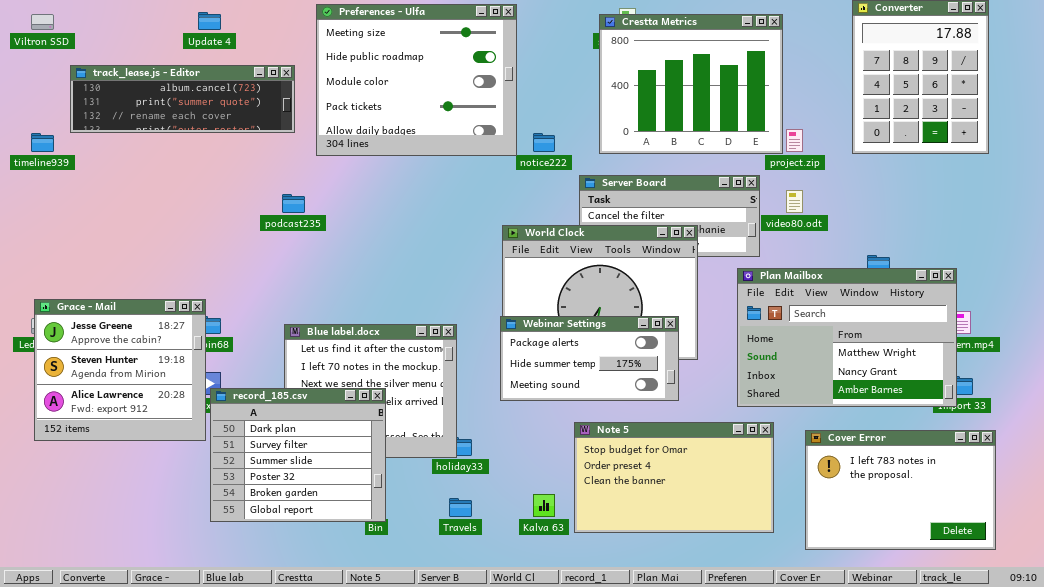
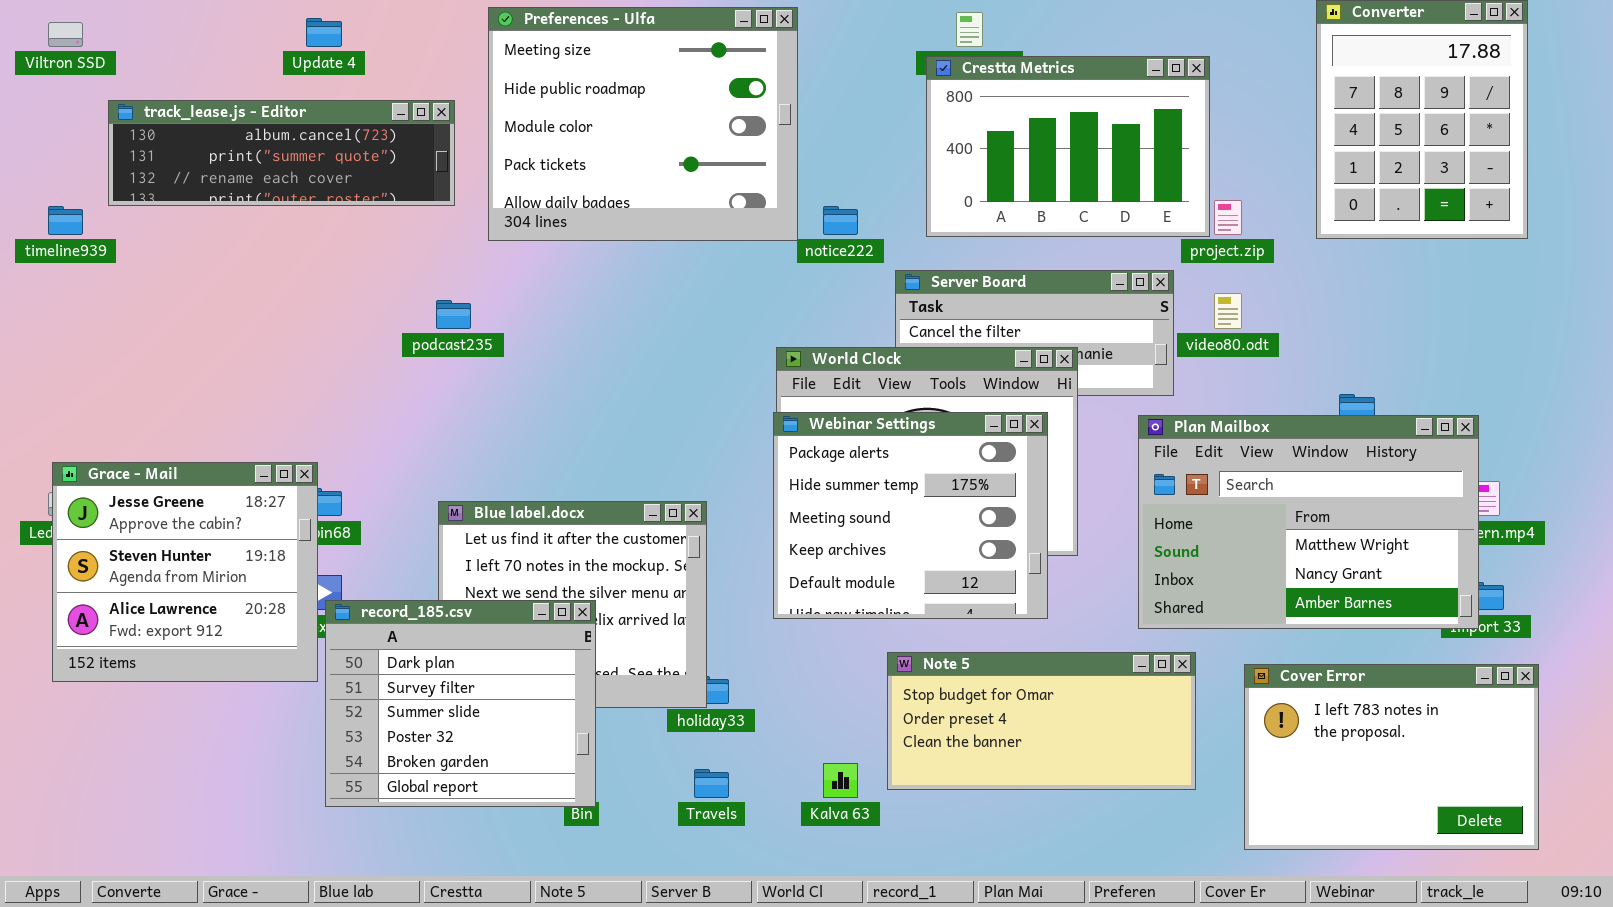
Crestta Metrics: [599,14,783,154] -> [926,56,1210,237], resized
Webinar Settings: [500,316,679,401] -> [773,412,1048,619], resized
Note 5: [574,422,774,533] -> [887,652,1196,790], resized

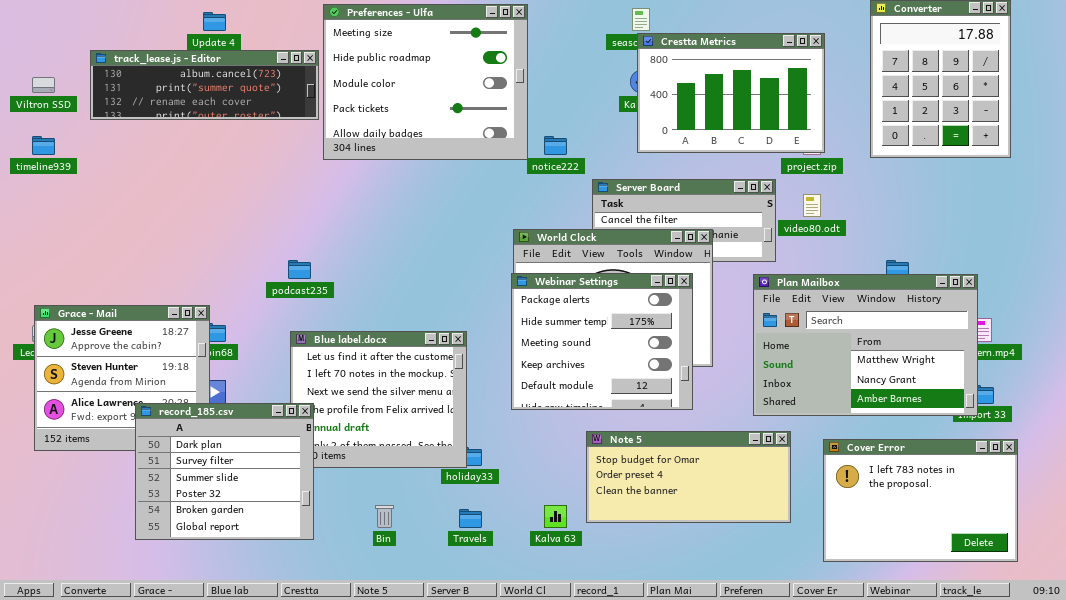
Viltron SSD: [48,22,83,47] -> [32,77,55,93], moved
Crestta Metrics: [926,56,1210,237] -> [637,33,825,153], moved
track_lease.js - Editor: [108,100,455,206] -> [90,50,319,120], moved
podcast235: [436,300,471,329] -> [288,260,311,279], moved
record_185.csv: [325,600,596,807] -> [135,403,314,540], moved

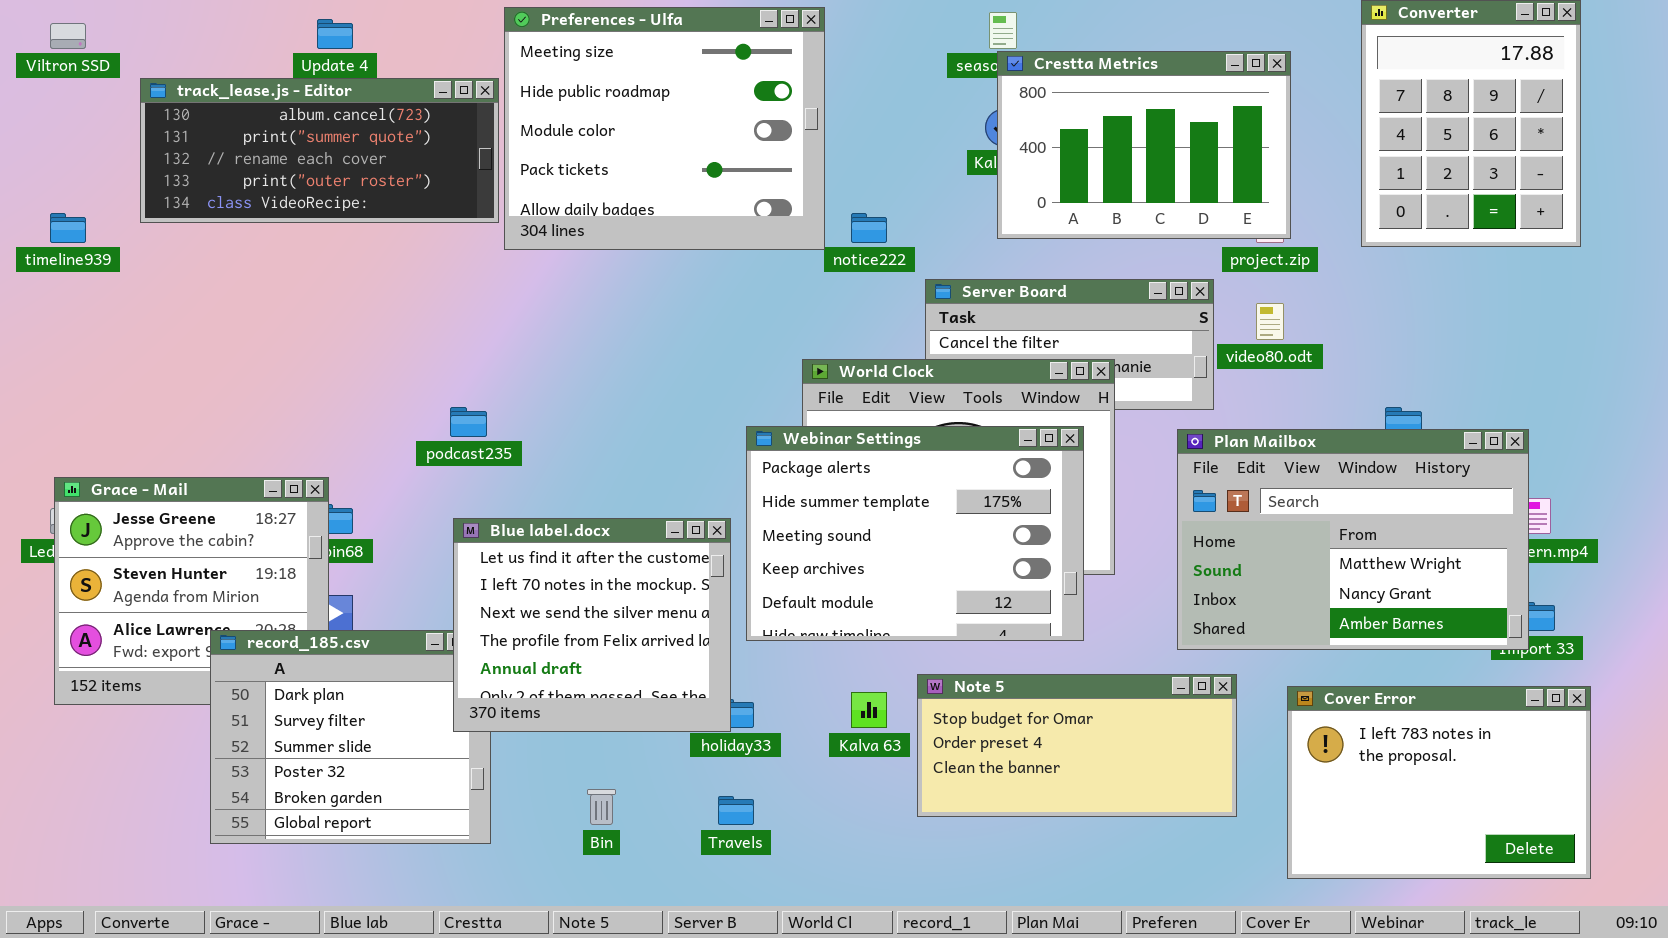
track_lease.js - Editor: [90,50,319,120] -> [140,78,499,223], resized
Viltron SSD: [32,77,55,93] -> [50,23,86,49], moved
Webinar Settings: [511,273,693,410] -> [746,426,1084,641], resized
Blue label.docx: [290,331,467,468] -> [453,518,731,732], raised
Kalva 63: [544,505,567,528] -> [851,692,887,728], moved

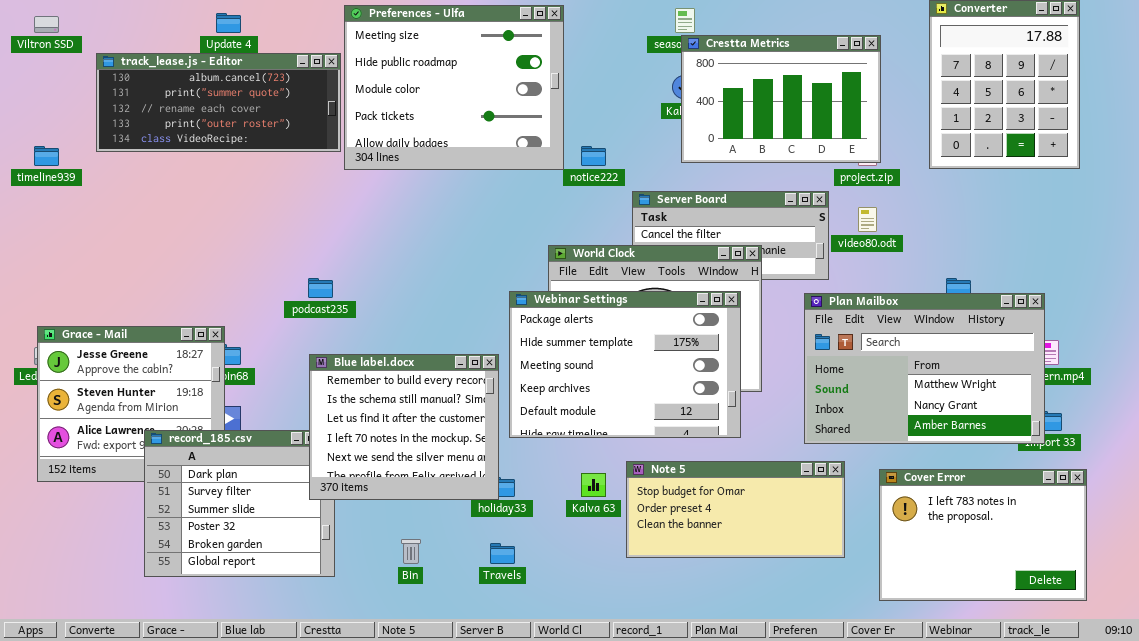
Blue label.docx: [453,518,731,732] -> [309,354,499,500], scrolled up 2 rows

